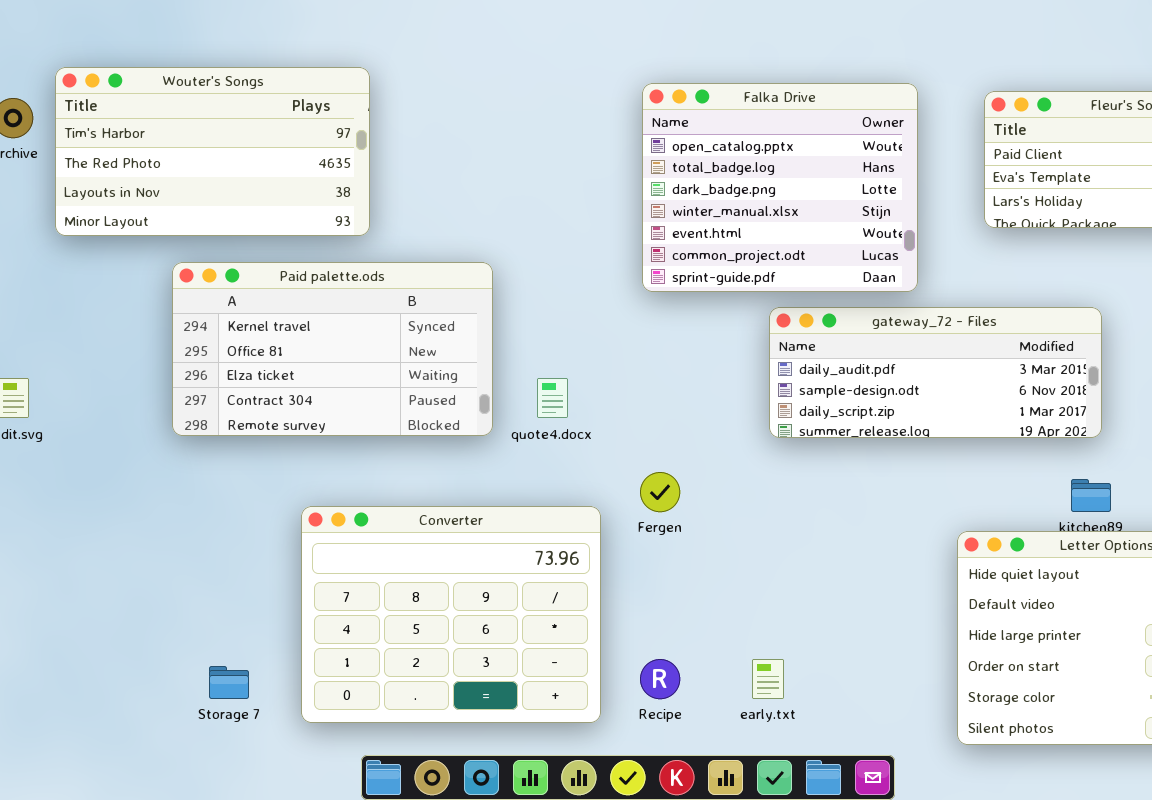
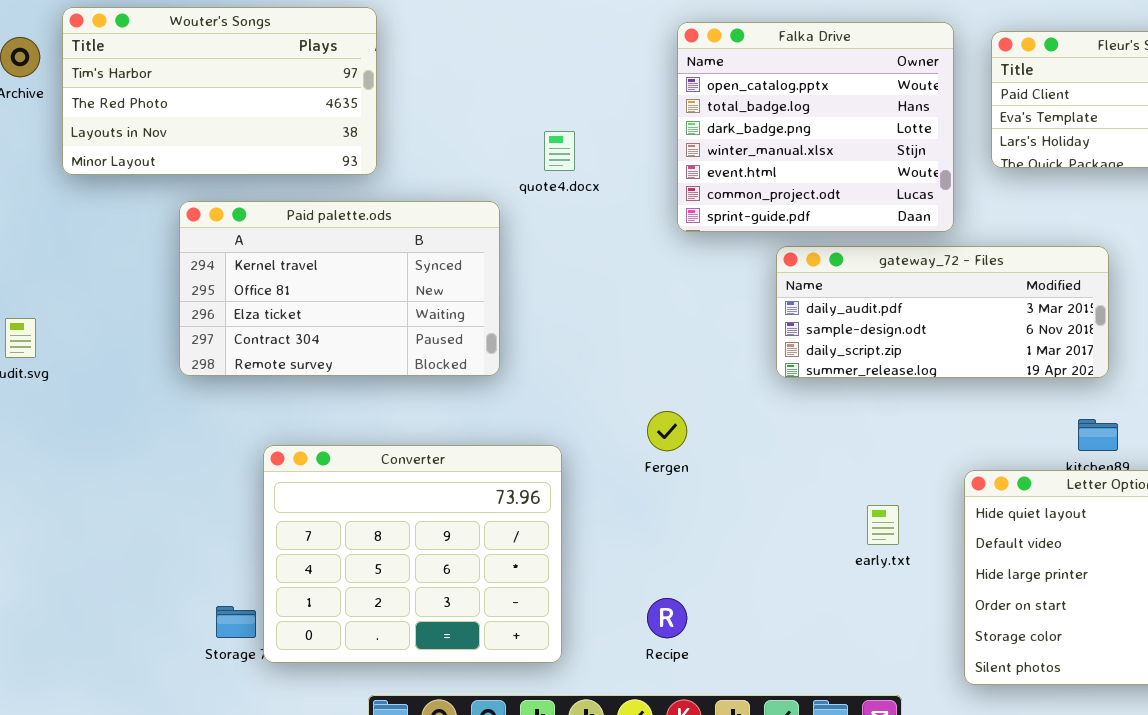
Falka Drive: [642,83,918,292] -> [677,22,954,232], moved
quote4.docx: [537,378,568,418] -> [544,131,575,171], moved
Converter: [301,506,601,723] -> [263,445,562,663], moved
early.txt: [752,659,784,699] -> [867,505,899,545], moved

